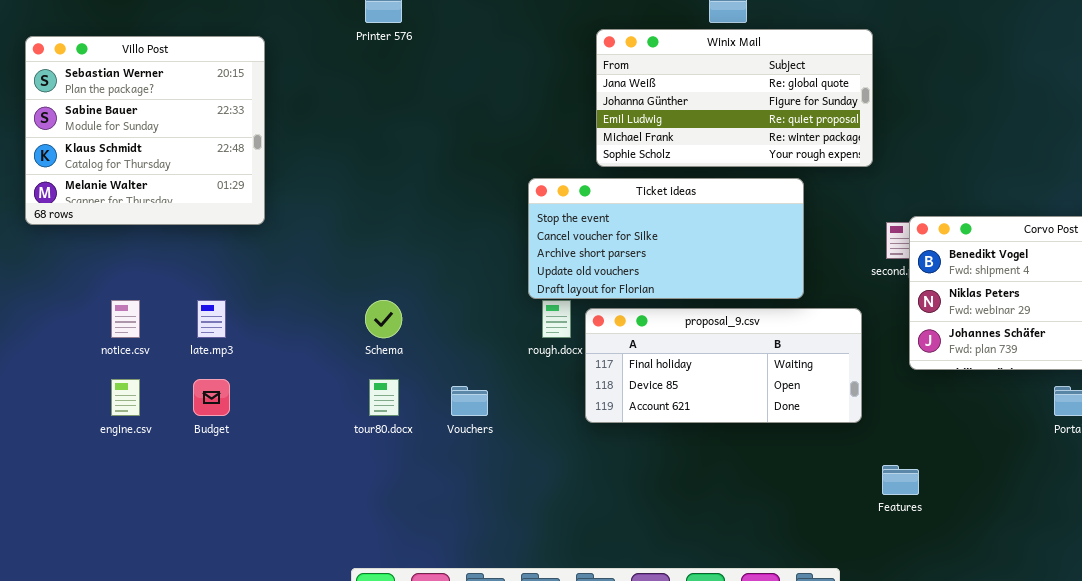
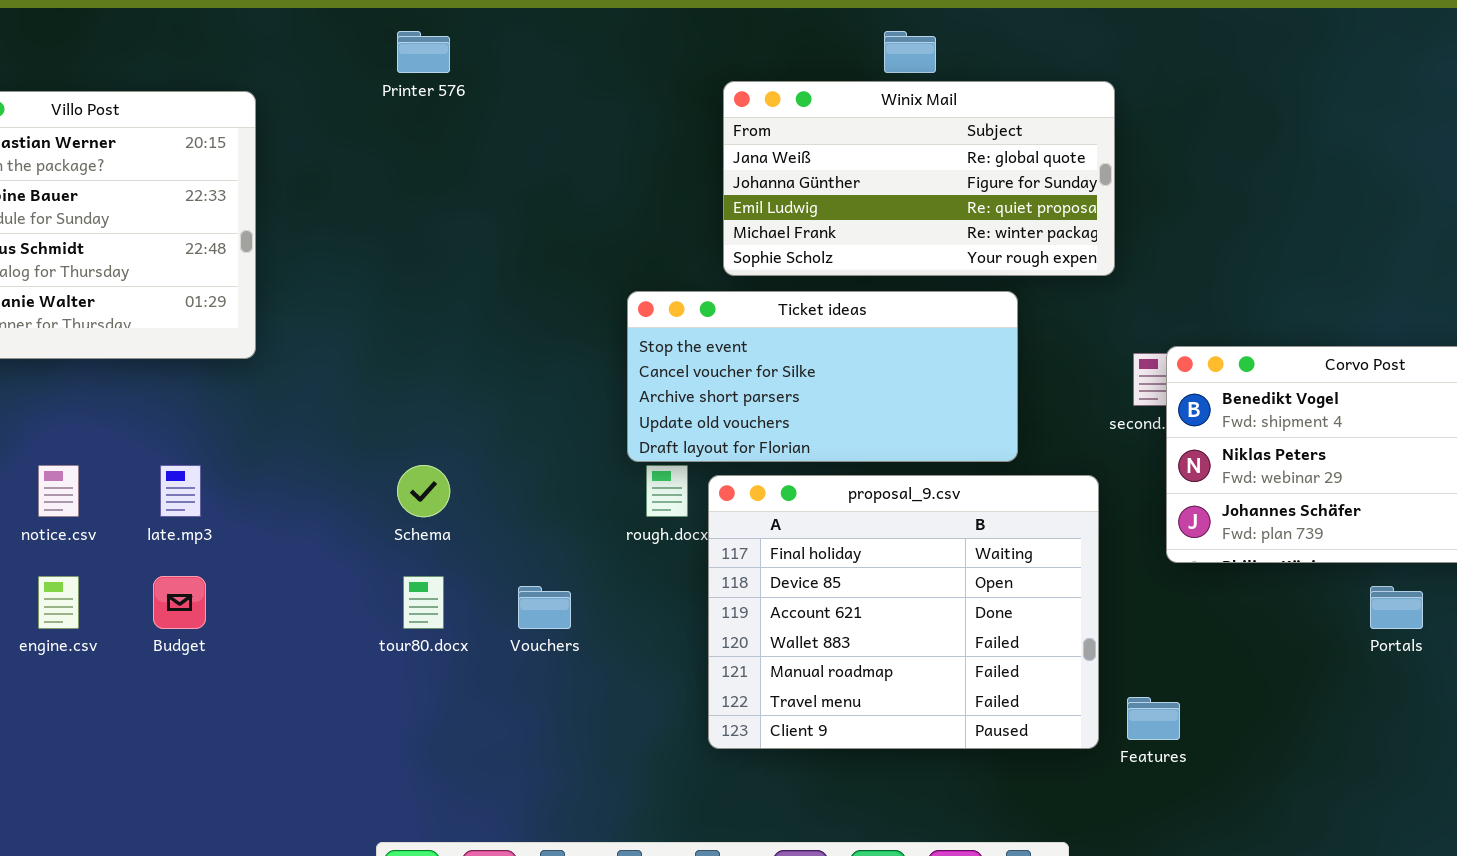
proposal_9.csv: [585,308,862,423] -> [708,475,1099,749], resized

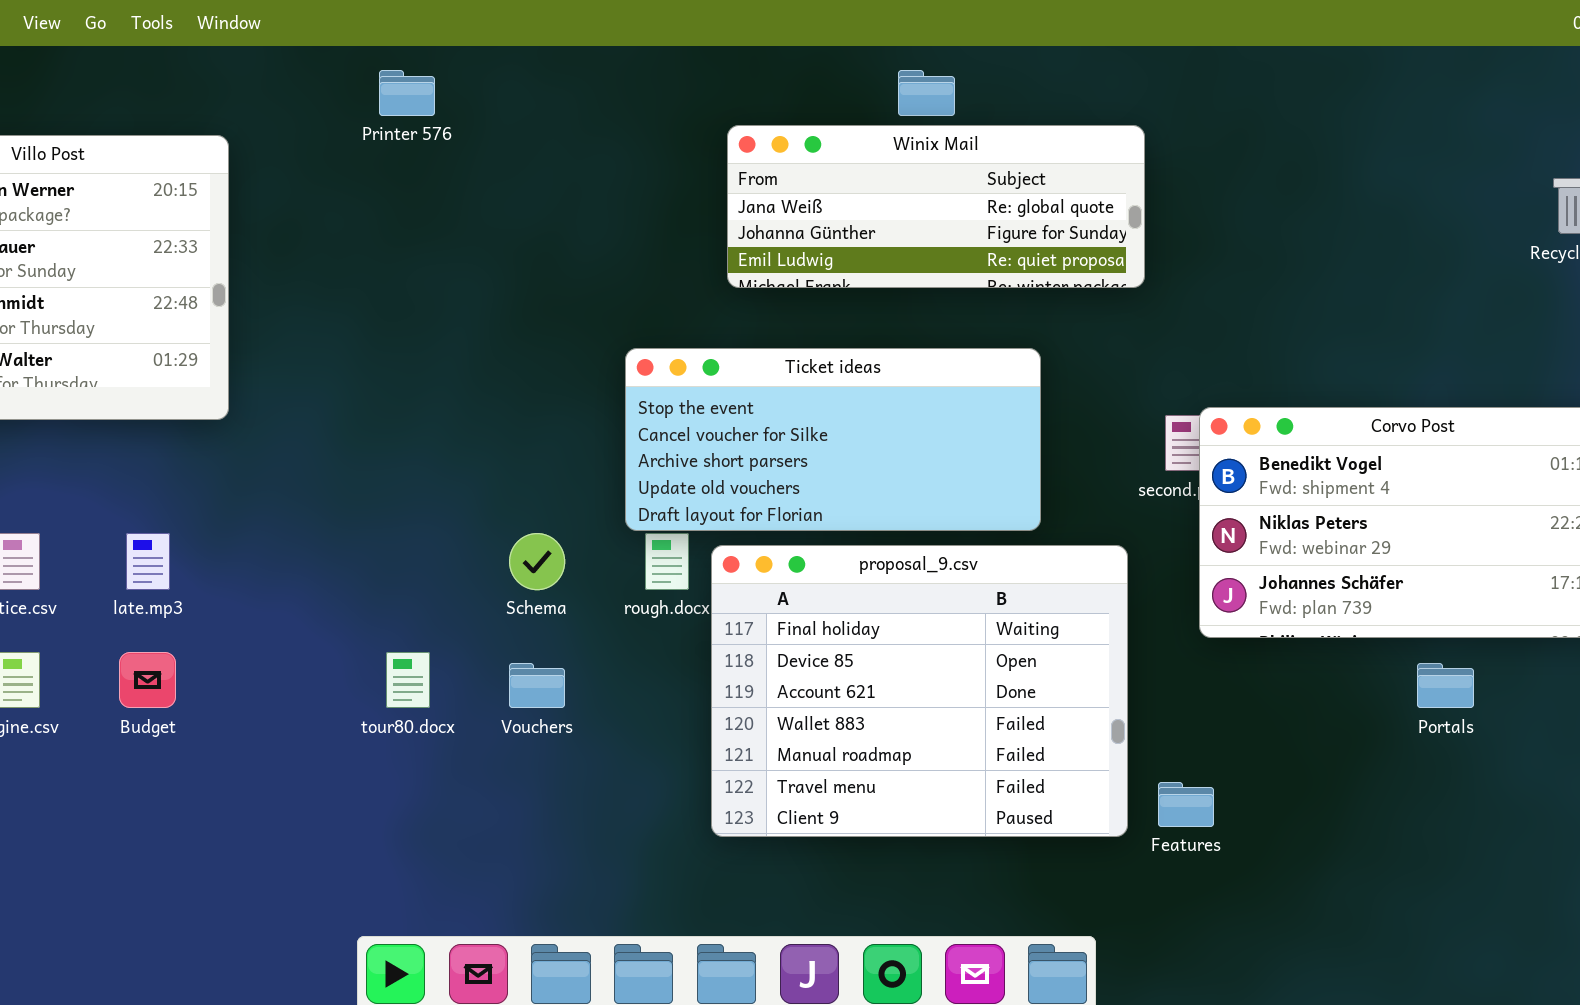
Winix Mail: [723,81,1115,276] -> [727,125,1145,288], resized
Schema: [397,465,450,517] -> [509,533,565,590], moved

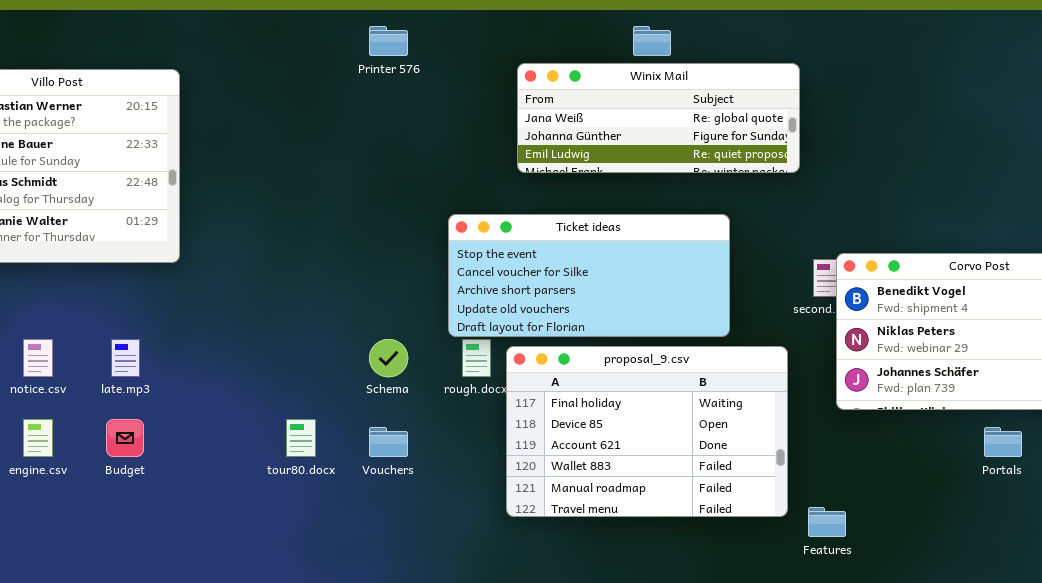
Printer 576: [379,70,435,116] -> [369,26,408,56], moved
proposal_9.csv: [711,545,1128,837] -> [506,346,788,517], resized

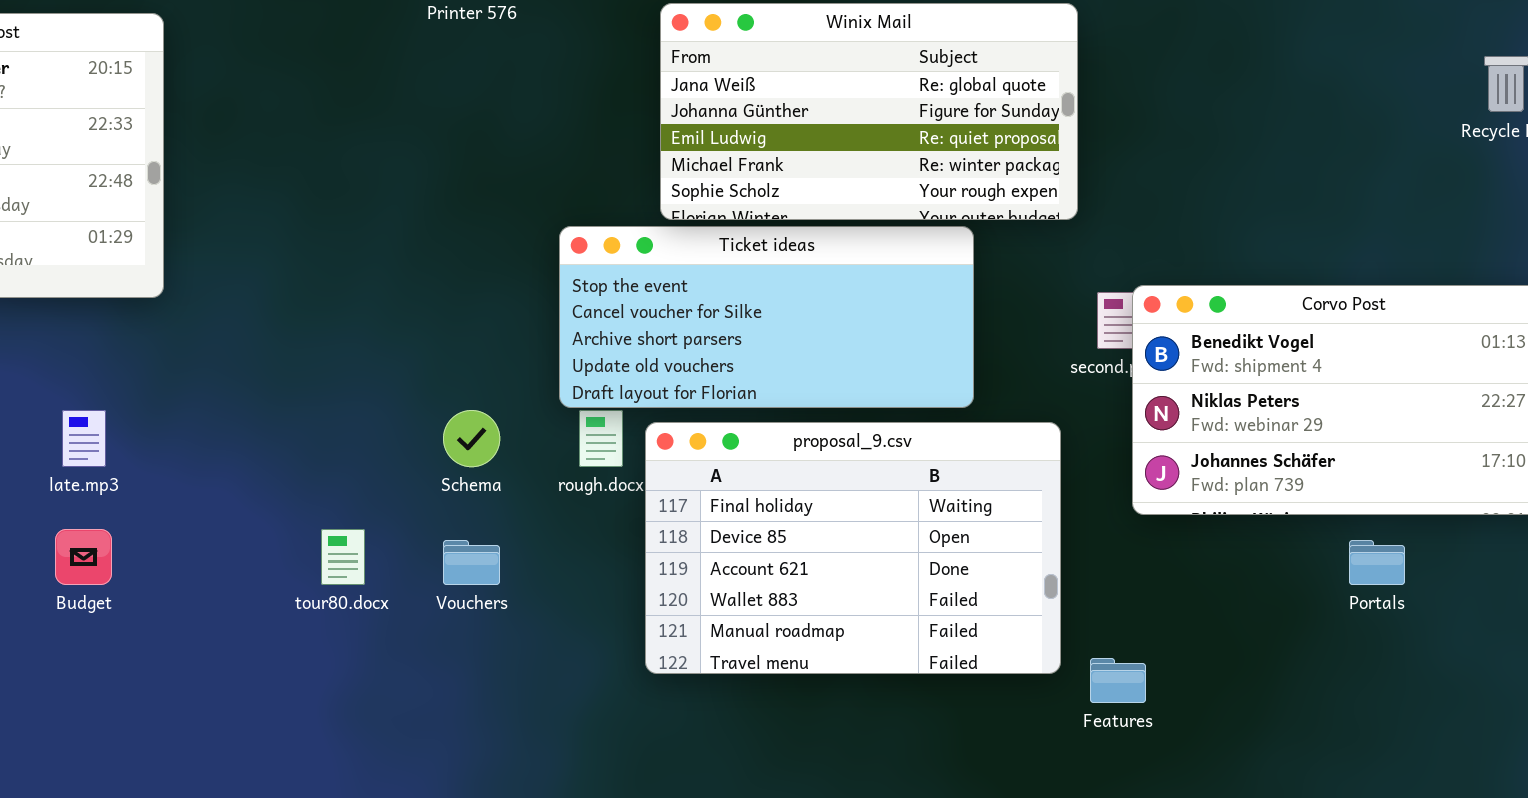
Winix Mail: [517,63,800,173] -> [660,3,1078,220], resized

